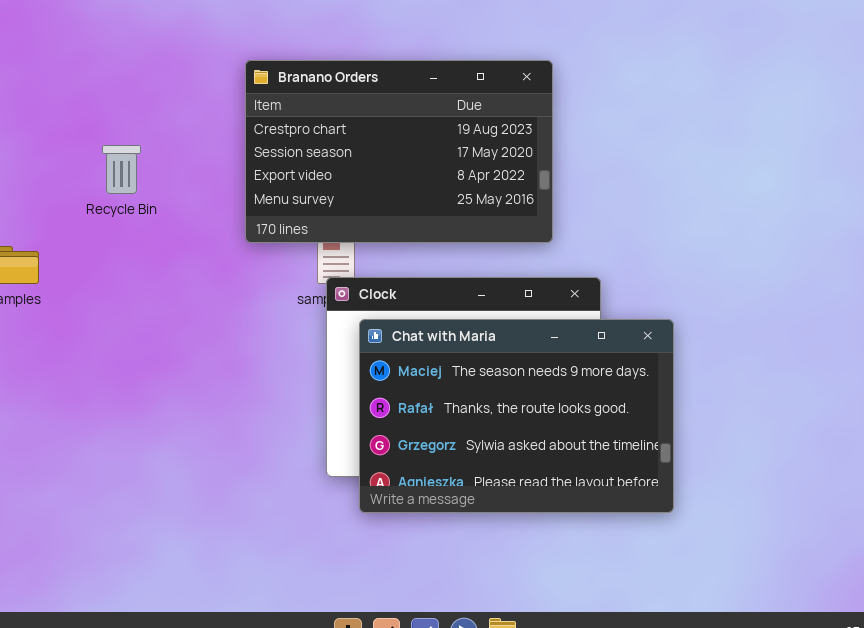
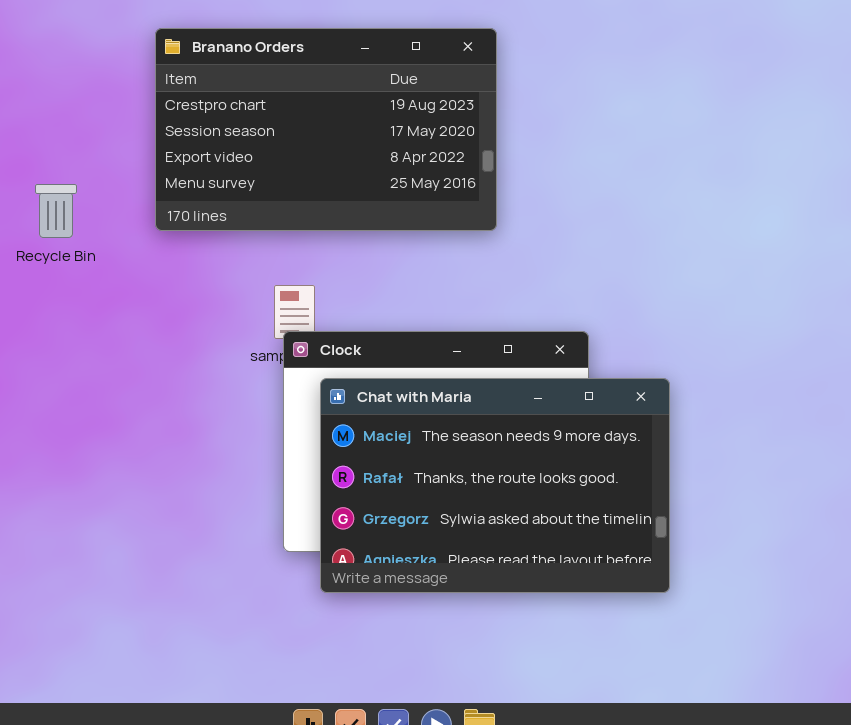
Branano Orders: [245,60,553,243] -> [155,28,497,231], moved

